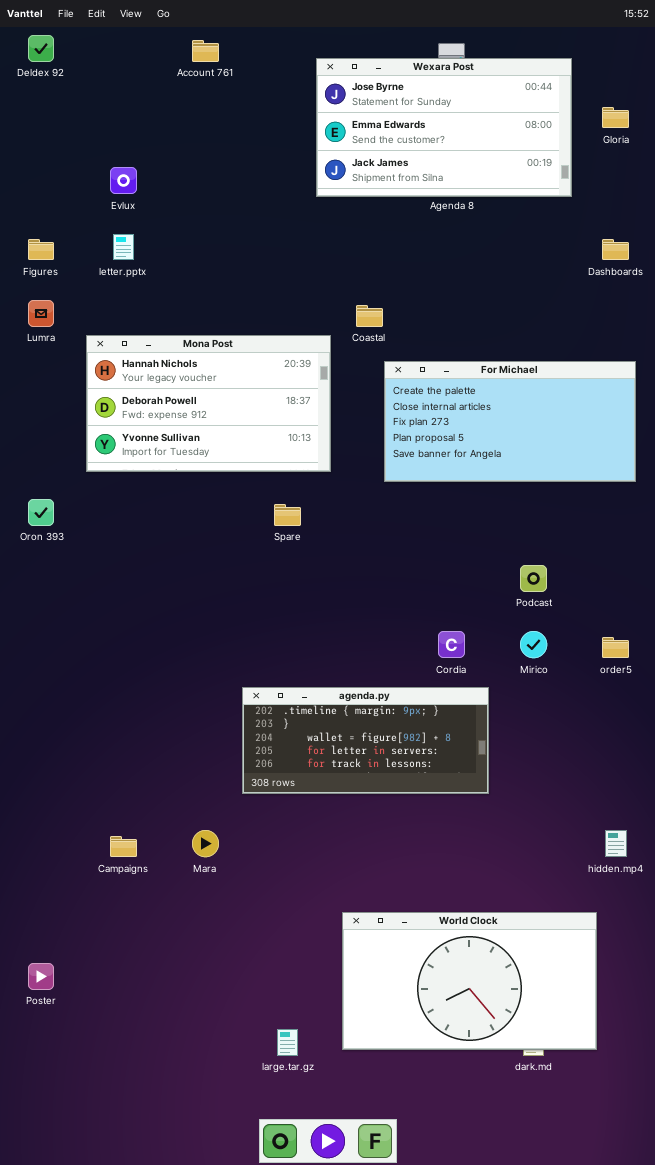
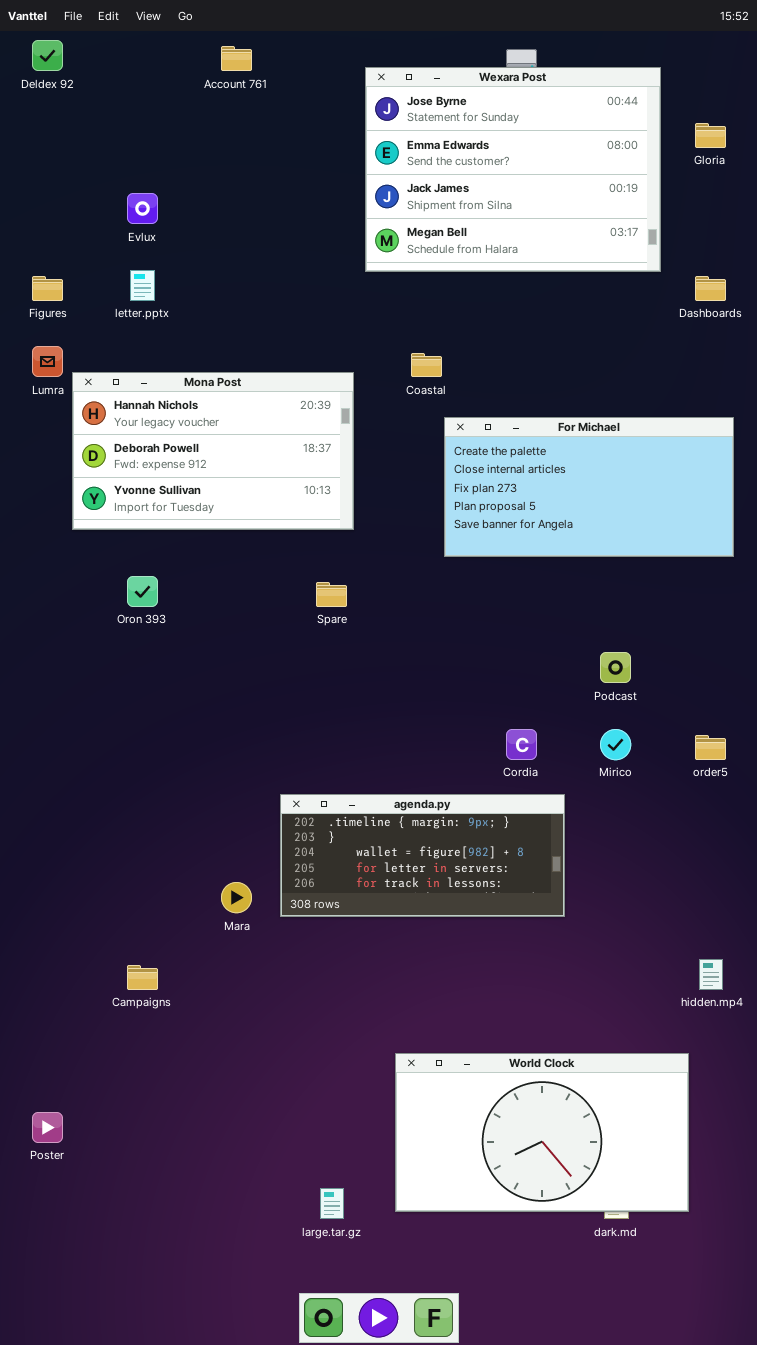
Wexara Post: [316,58,572,197] -> [365,67,661,272], resized
Mona Post: [86,335,331,472] -> [72,372,354,530], moved
Oron 393: [28,499,54,526] -> [127,576,158,607], moved
Mara: [192,830,219,857] -> [221,882,252,913], moved

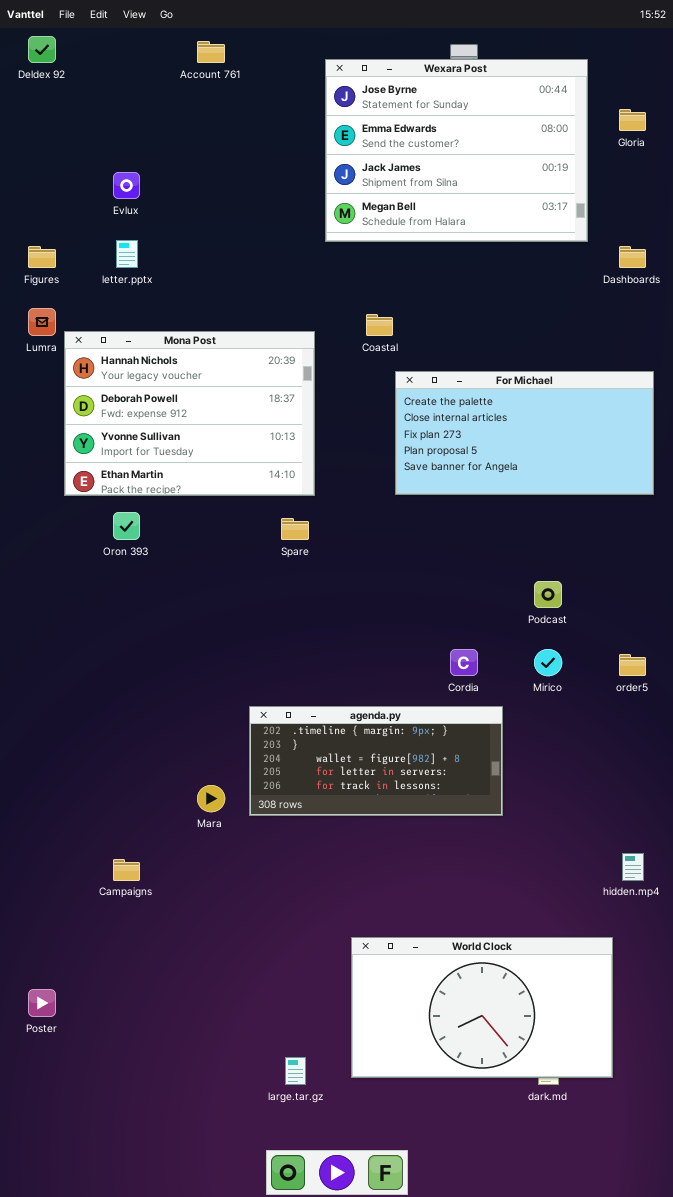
Mona Post: [72,372,354,530] -> [64,331,315,496], resized

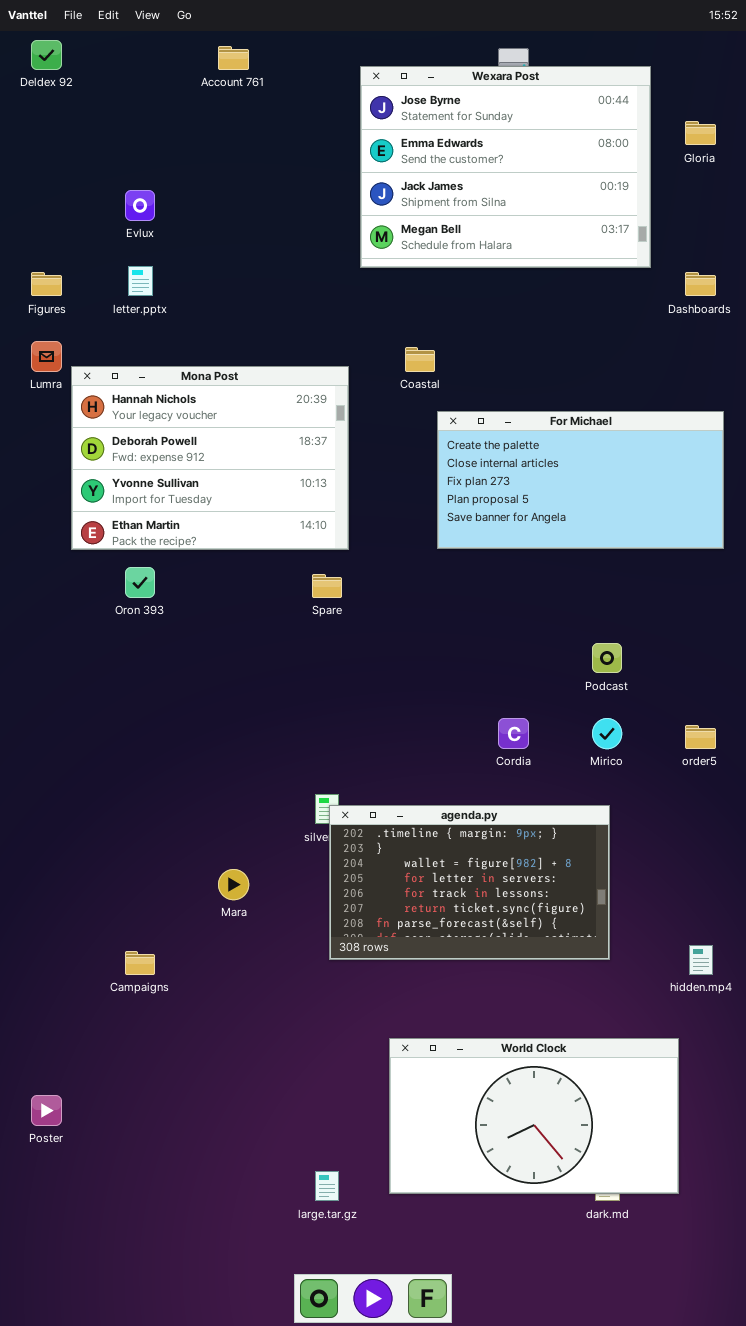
agenda.py: [249,706,503,816] -> [329,805,610,960], moved, resized

